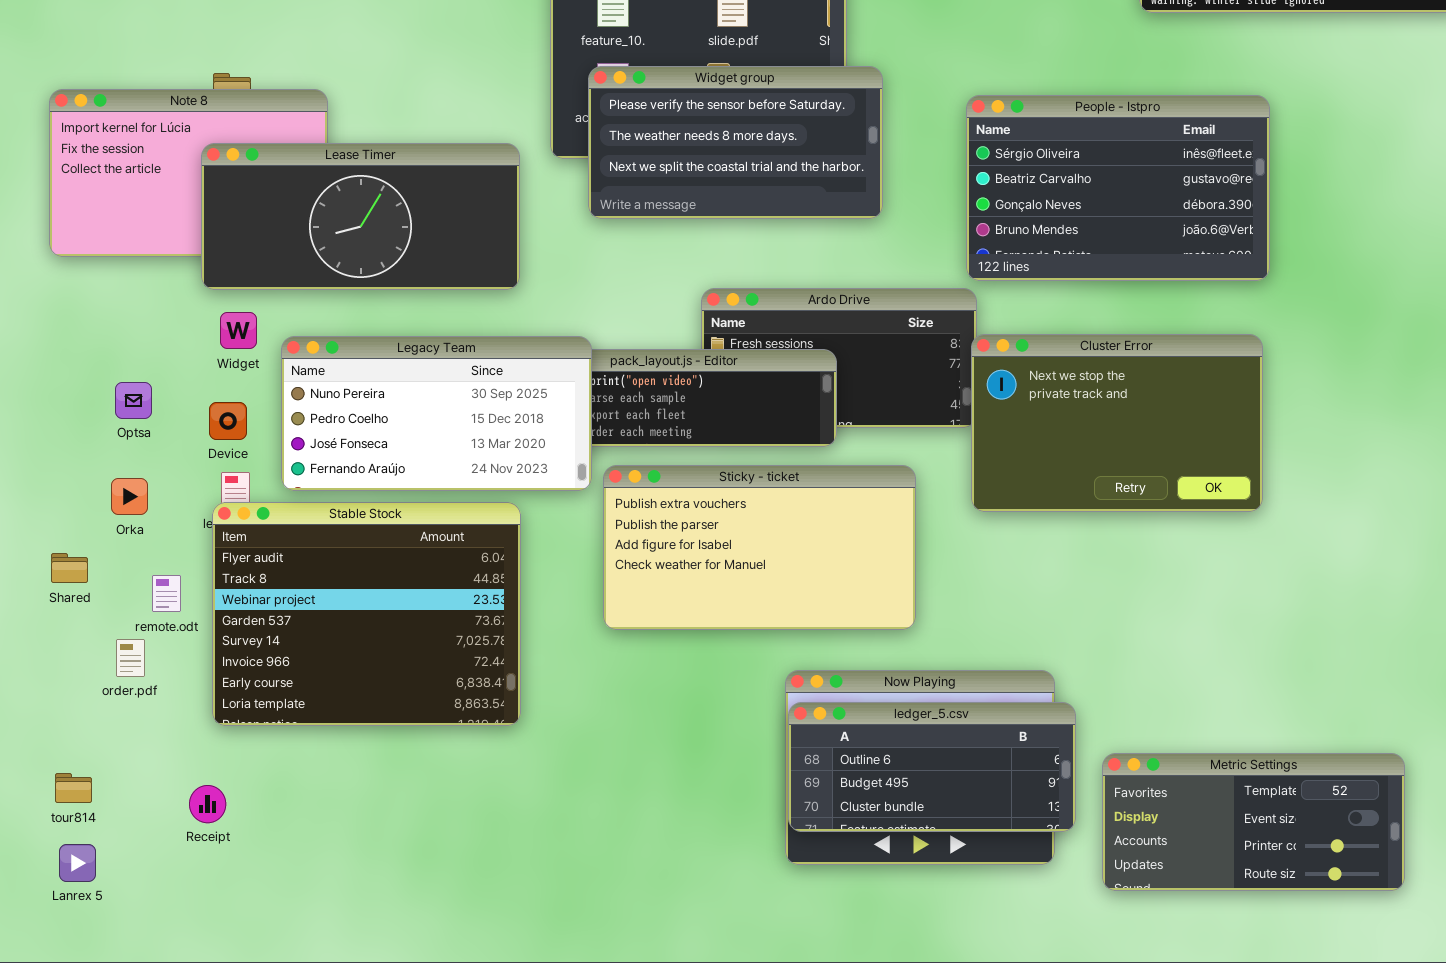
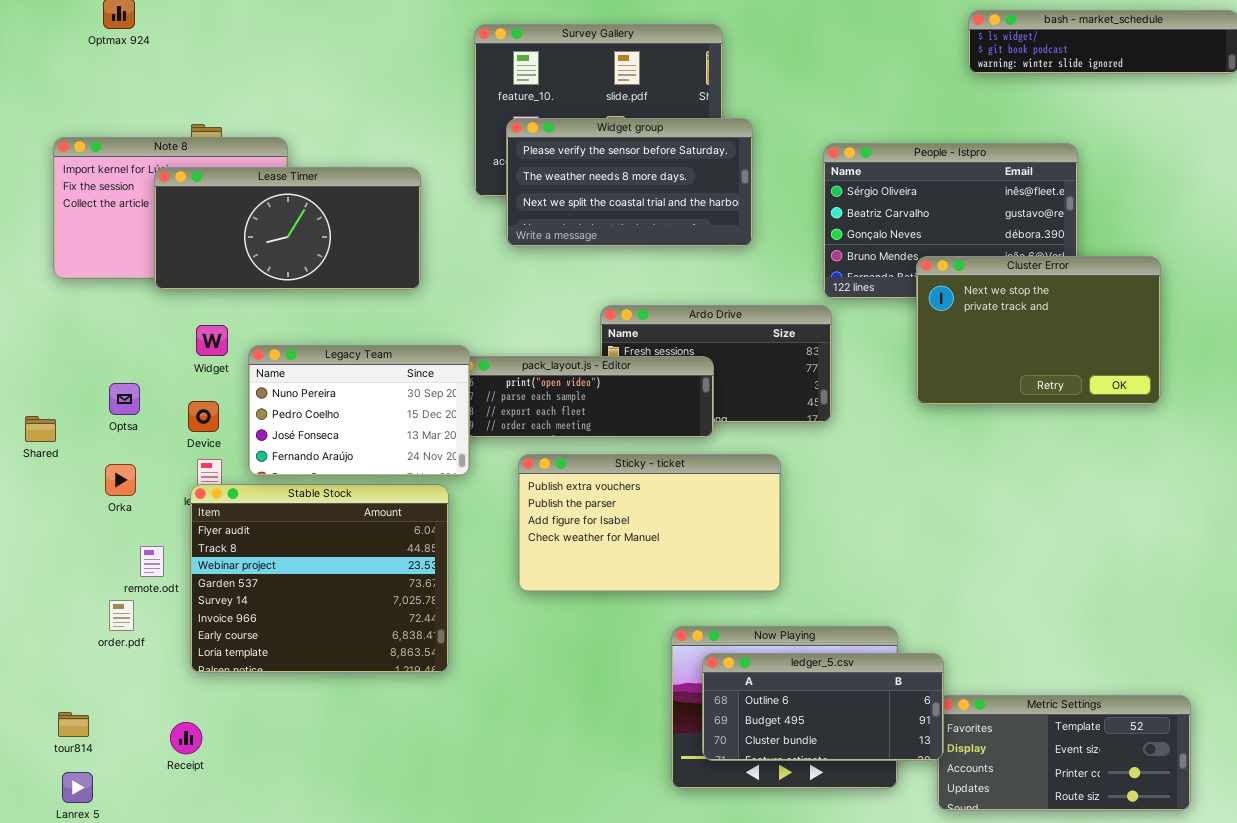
Lease Timer: [201,143,520,290] -> [154,167,421,290], moved
Cluster Error: [971,334,1263,512] -> [916,256,1161,405], moved
Legacy Team: [281,336,592,491] -> [248,345,470,476], resized
Shared: [51,553,88,583] -> [25,416,56,442], moved
ledger_5.csv: [788,702,1076,832] -> [702,653,944,761], moved

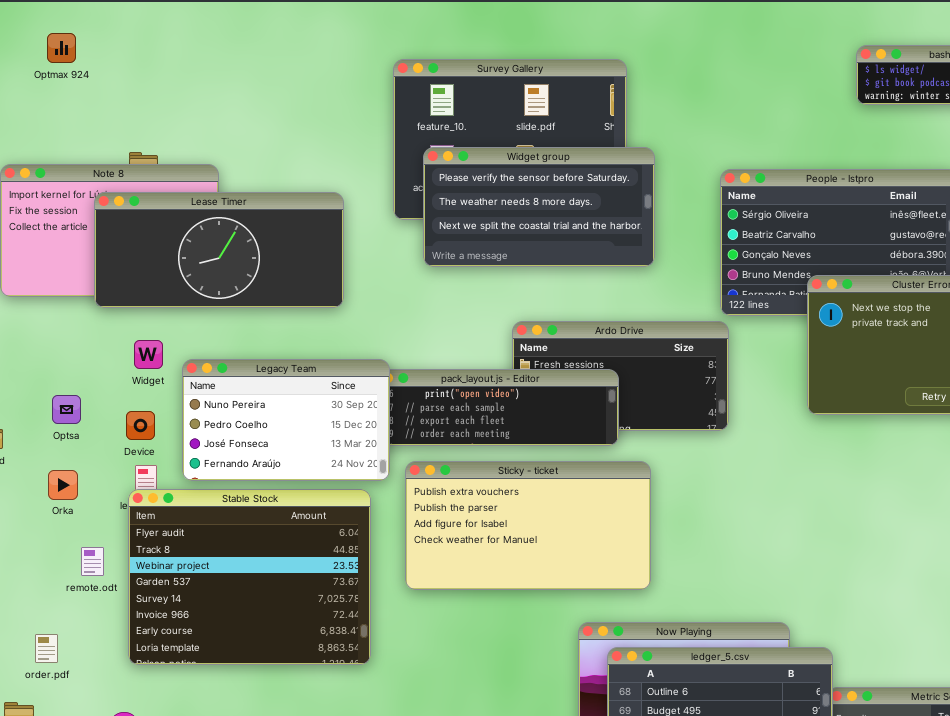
Sticky - ticket: [518,454,781,592] -> [405,461,651,590], moved
order.pdf: [109,600,134,631] -> [35,634,58,663], moved

